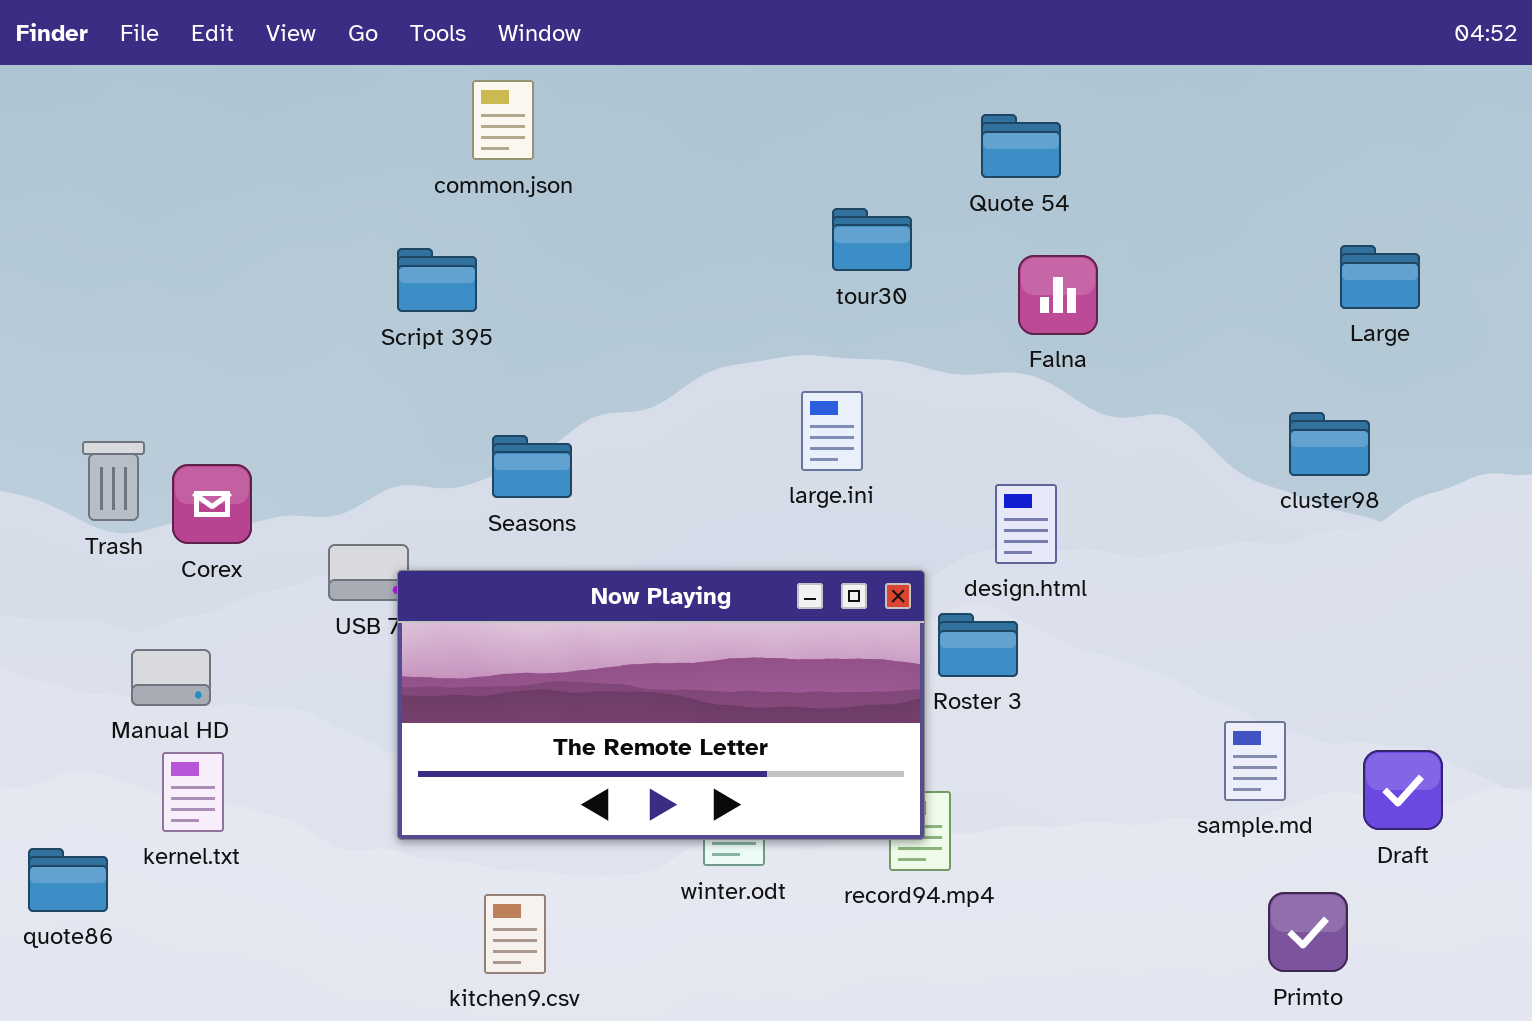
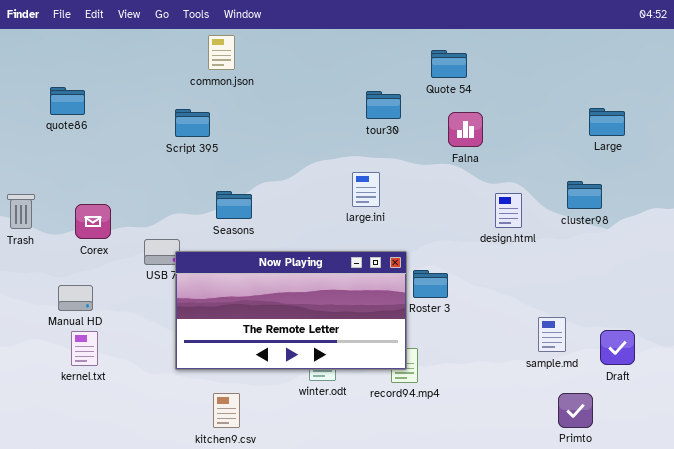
Trash: [82,441,145,521] -> [7,194,35,229], moved
design.html: [995,484,1057,564] -> [495,193,522,228], moved
quote86: [28,848,108,912] -> [50,87,85,115], moved

